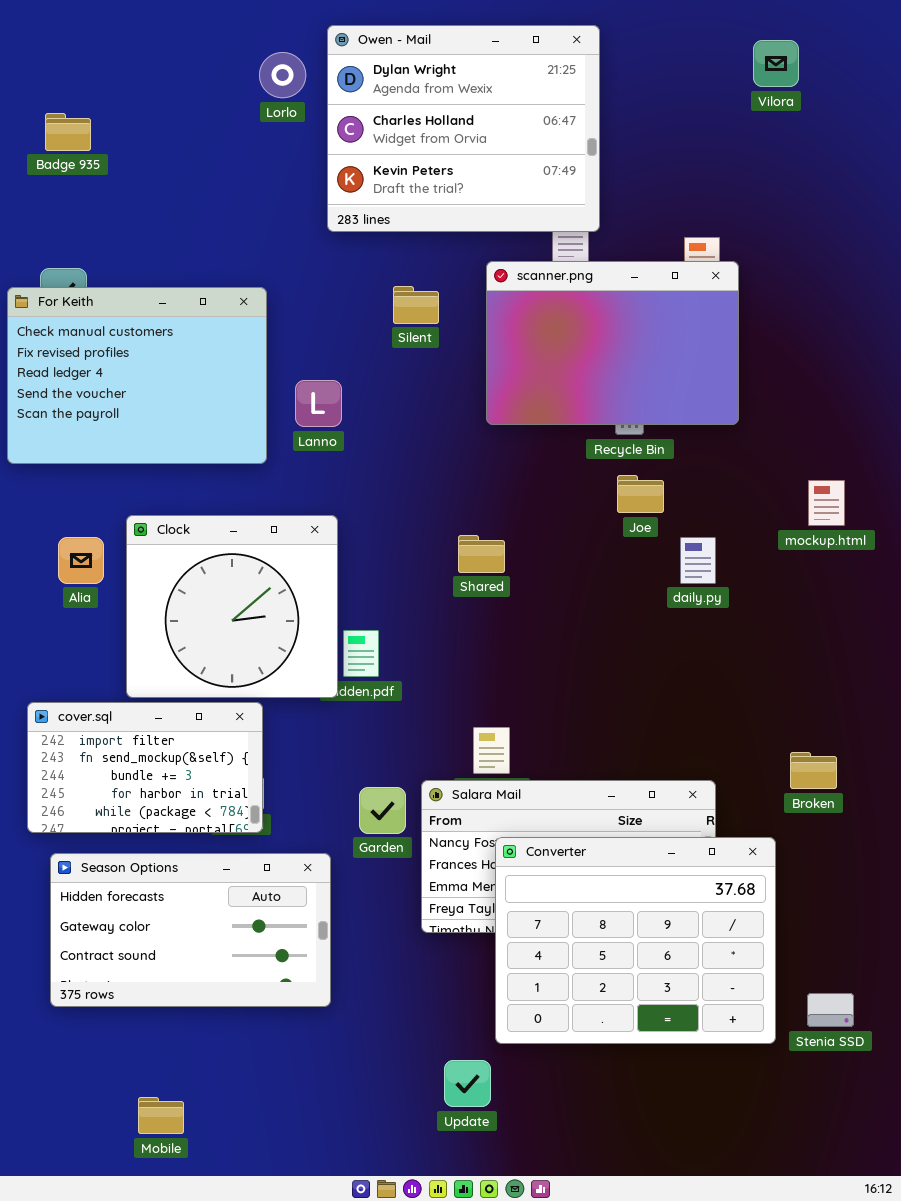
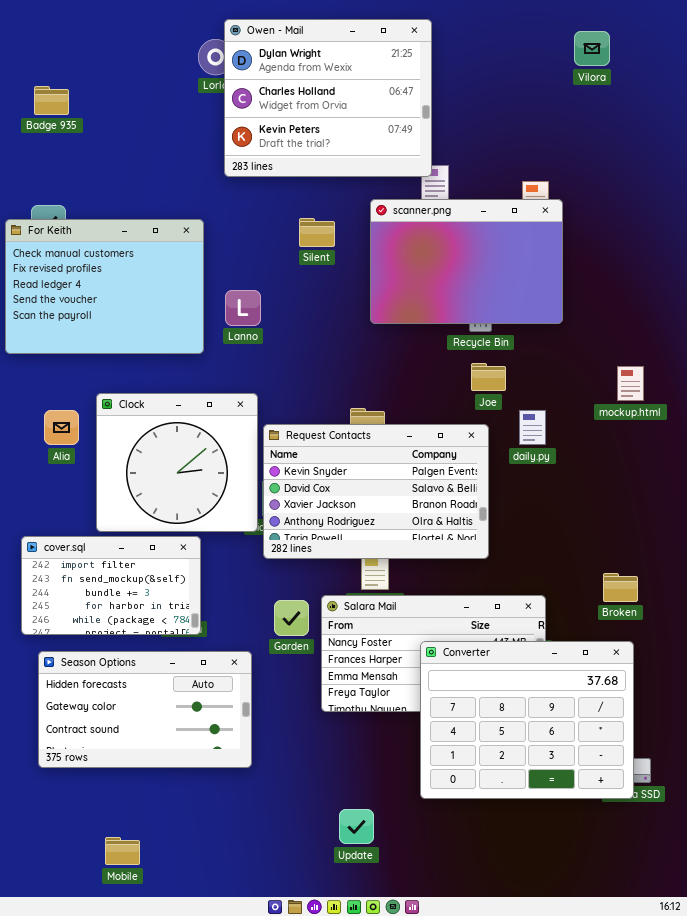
Owen - Mail: [327,25,600,232] -> [224,19,432,177], moved
Request Contacts: none -> [263,424,489,559], opened
Converter: [495,837,776,1044] -> [420,641,634,799], moved

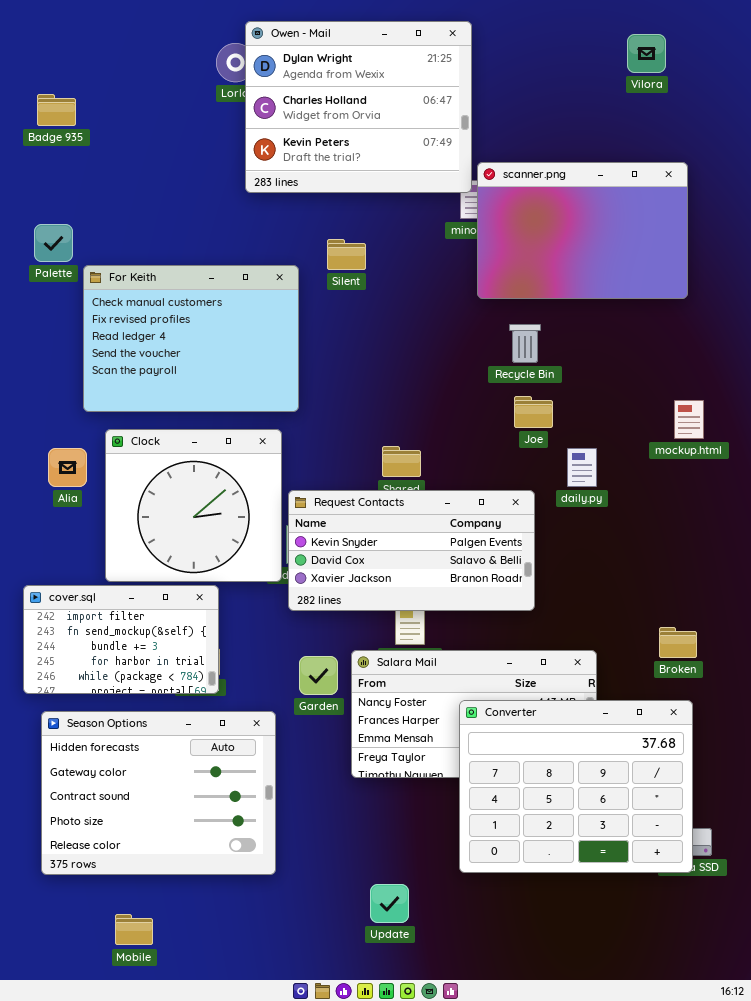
scanner.png: [370,199,563,324] -> [477,162,688,299], moved
For Keith: [5,219,204,354] -> [83,265,299,412], moved
Request Contacts: [263,424,489,559] -> [288,490,535,611], resized
Season Options: [38,651,252,768] -> [41,711,276,875], resized

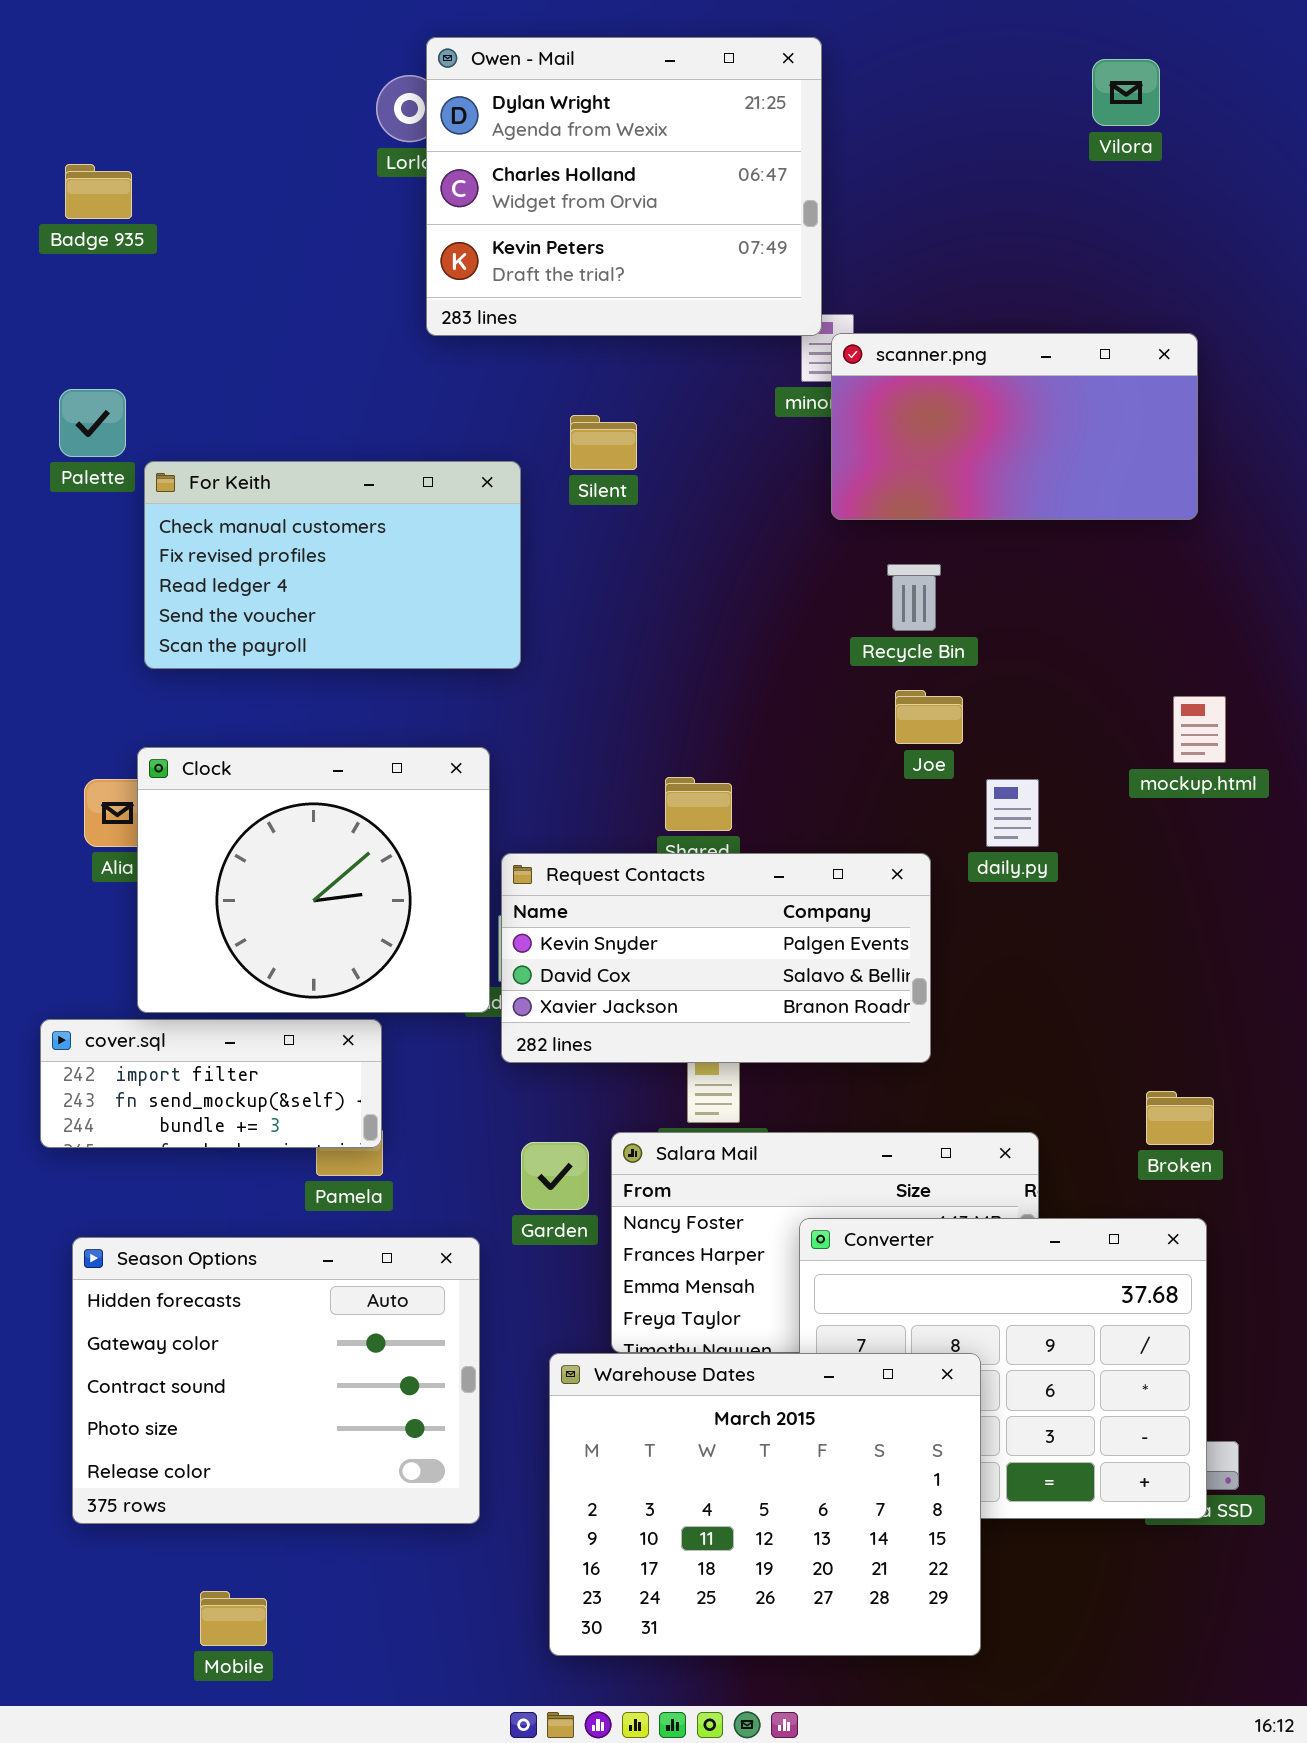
scanner.png: [477,162,688,299] -> [831,333,1198,520], resized
For Keith: [83,265,299,412] -> [144,461,521,669], resized
Clock: [105,429,282,582] -> [137,747,490,1013], resized
cover.sql: [23,585,219,694] -> [40,1019,382,1148], resized
Warehouse Dates: none -> [549,1353,981,1656], opened

